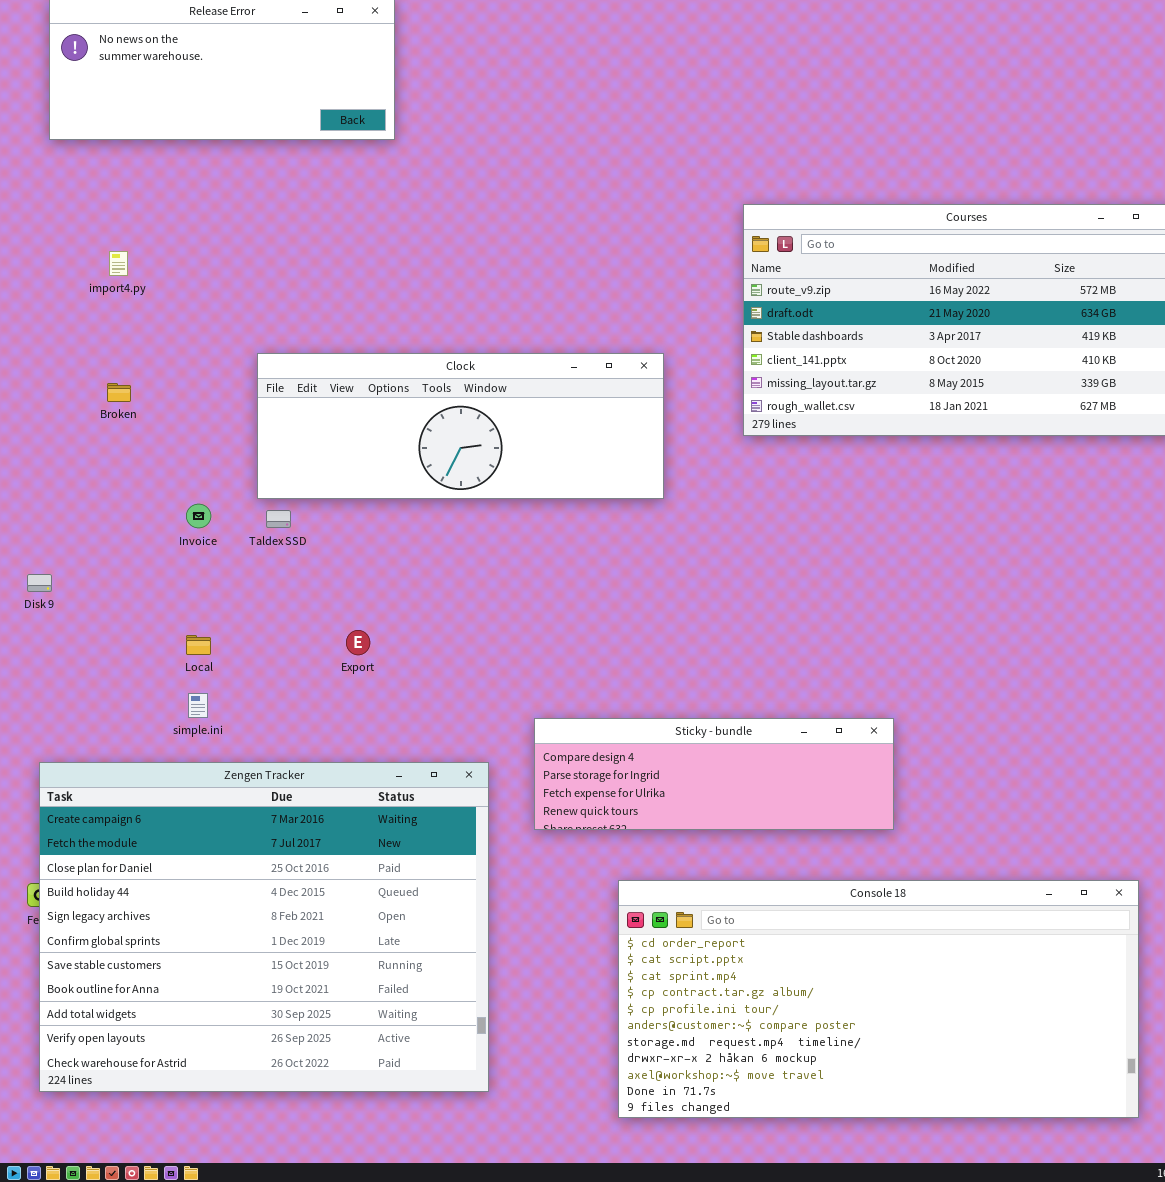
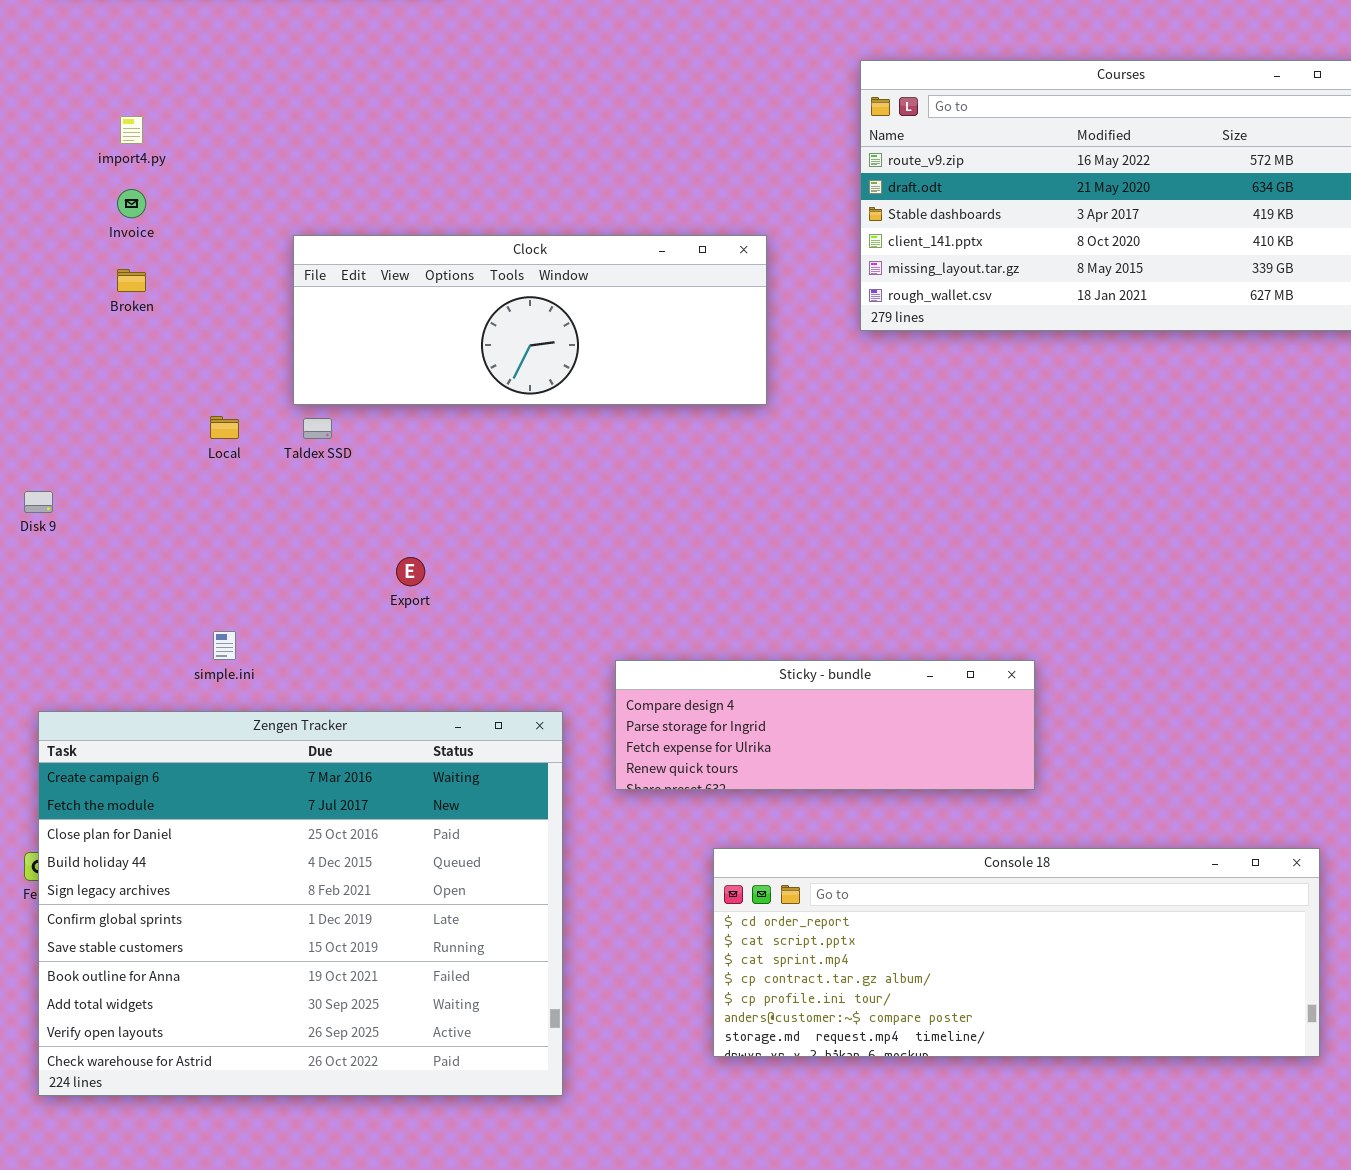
Invoice: [186,504,211,528] -> [117,189,146,218], moved
Local: [186,635,211,655] -> [210,416,239,439], moved
Console 18: [618,880,1139,1118] -> [713,848,1320,1057], resized

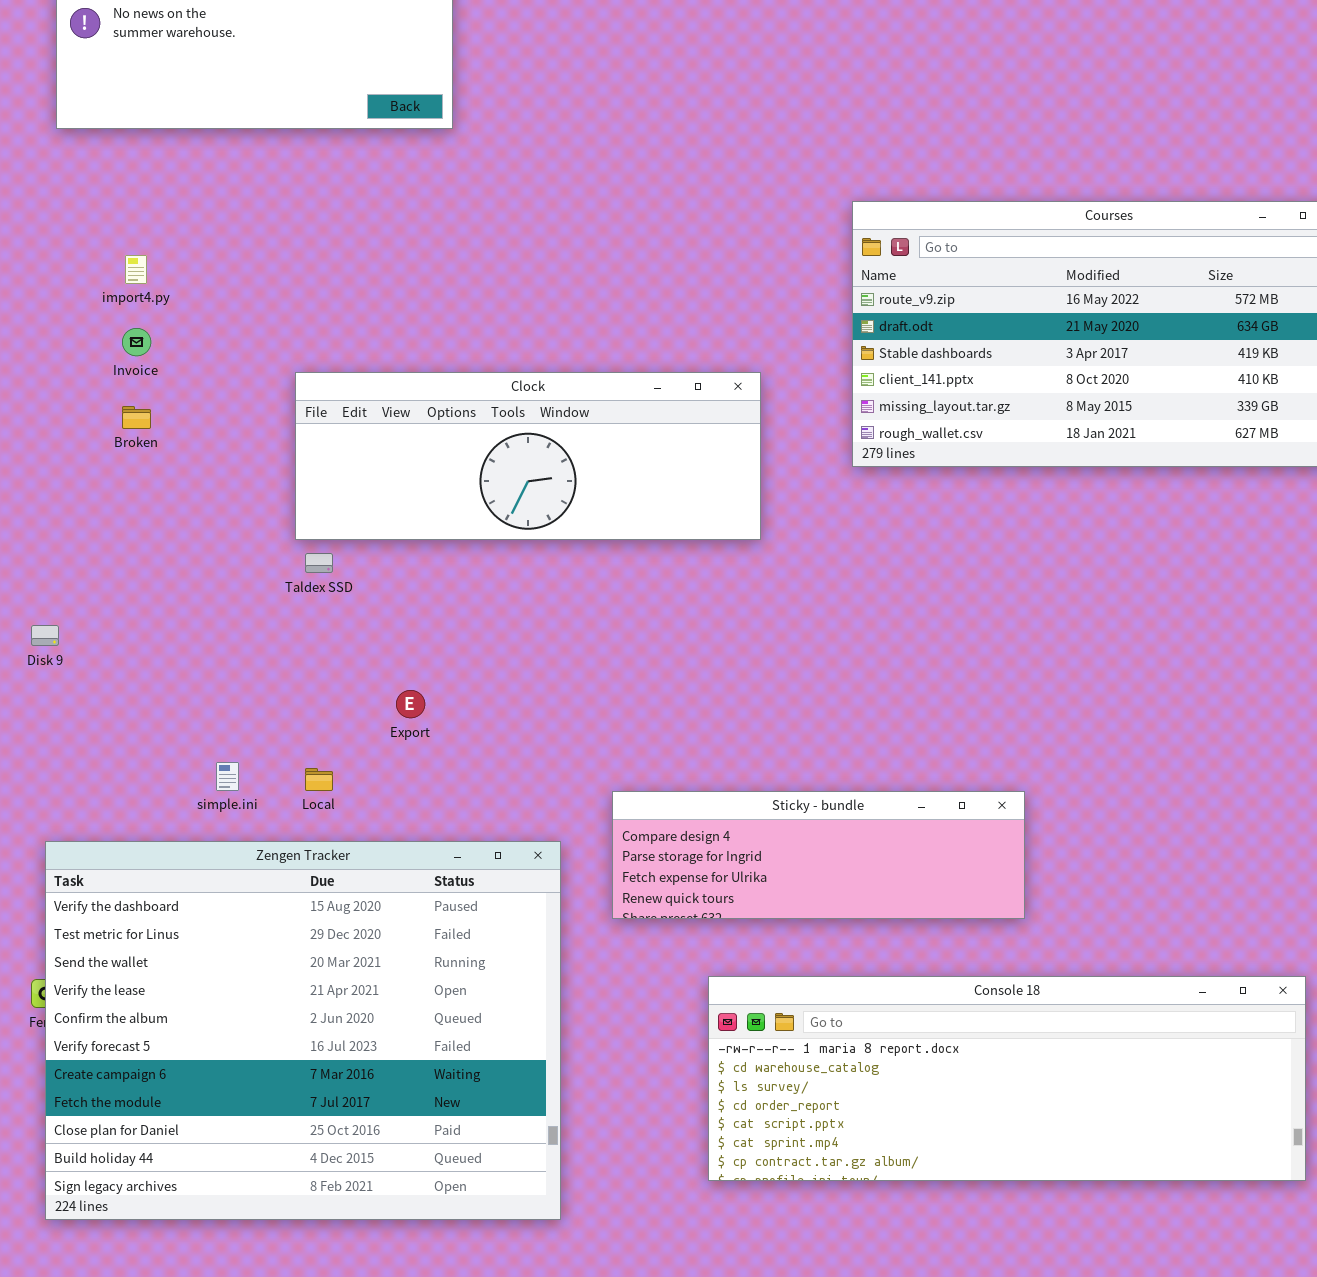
Local: [210,416,239,439] -> [305,768,333,791], moved
Zengen Tracker: [38,711,563,1096] -> [45,841,561,1220], scrolled up 6 rows
Console 18: [713,848,1320,1057] -> [708,976,1306,1181], scrolled up 3 rows

